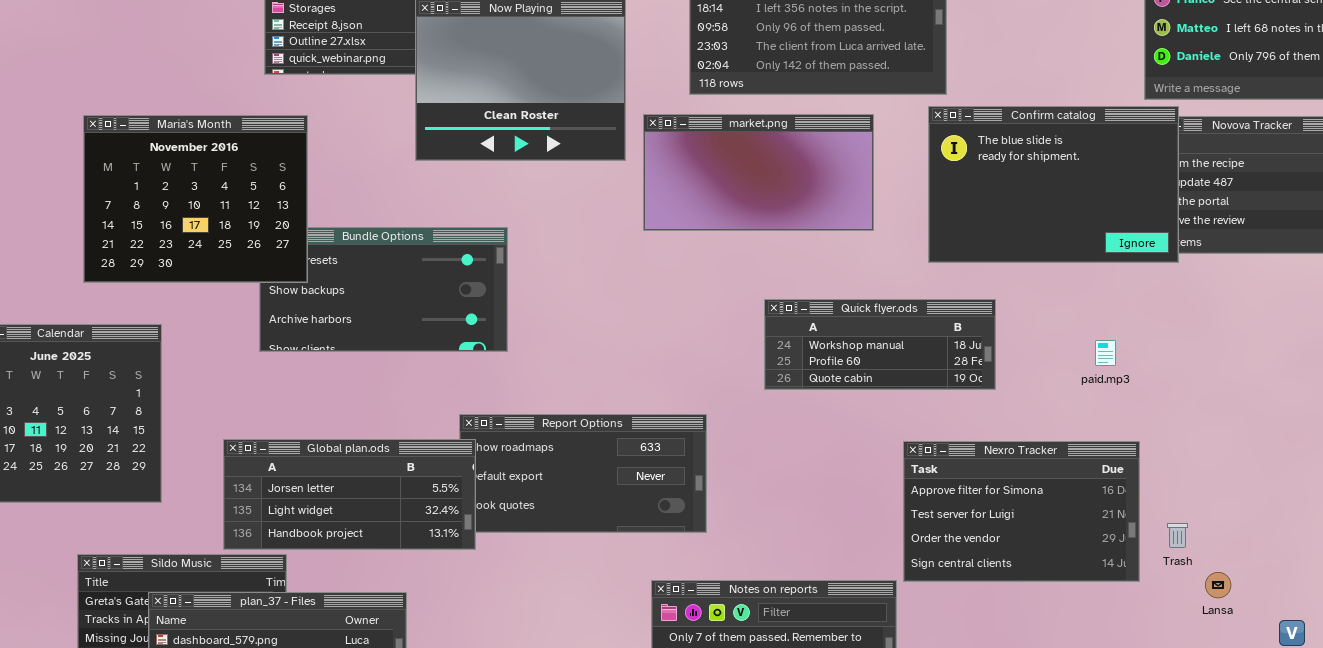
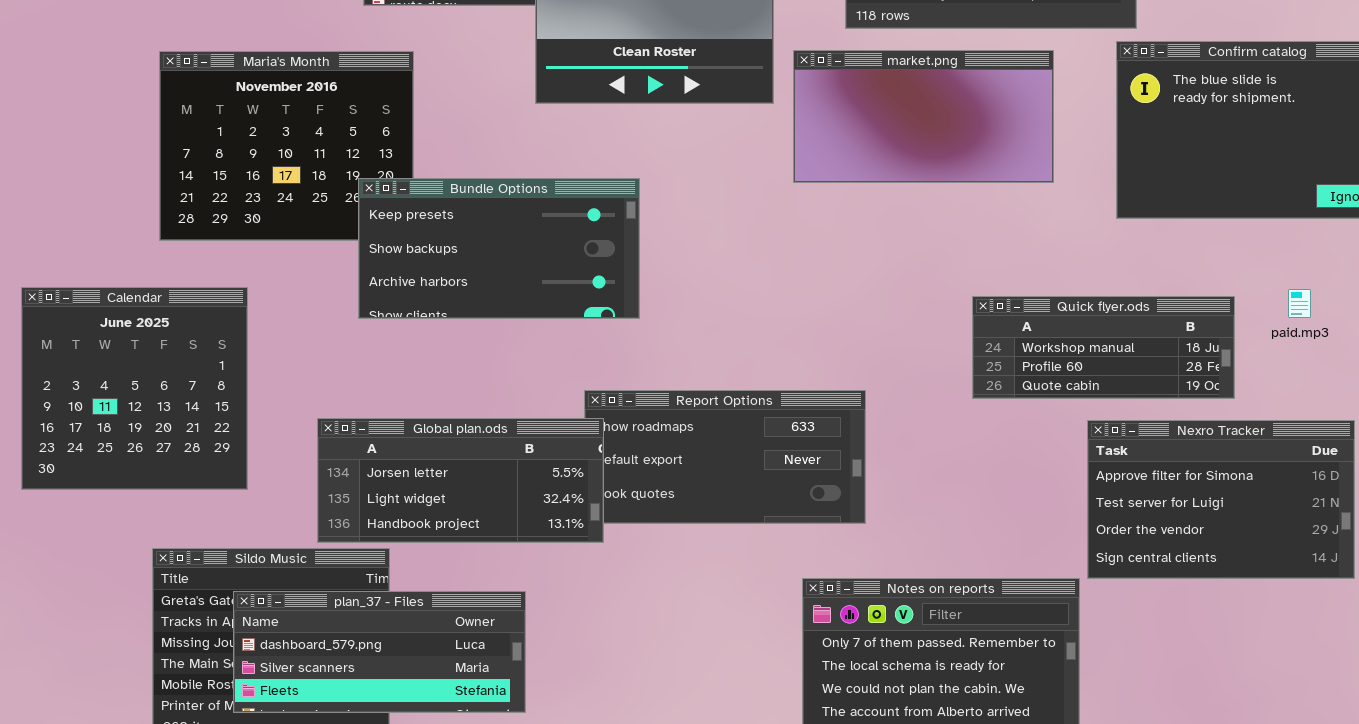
Bundle Options: [259,227,508,352] -> [358,178,640,319], raised
Quick flyer.ods: [764,299,996,390] -> [972,296,1235,399], moved
paid.mp3: [1095,340,1116,366] -> [1288,289,1311,318], moved

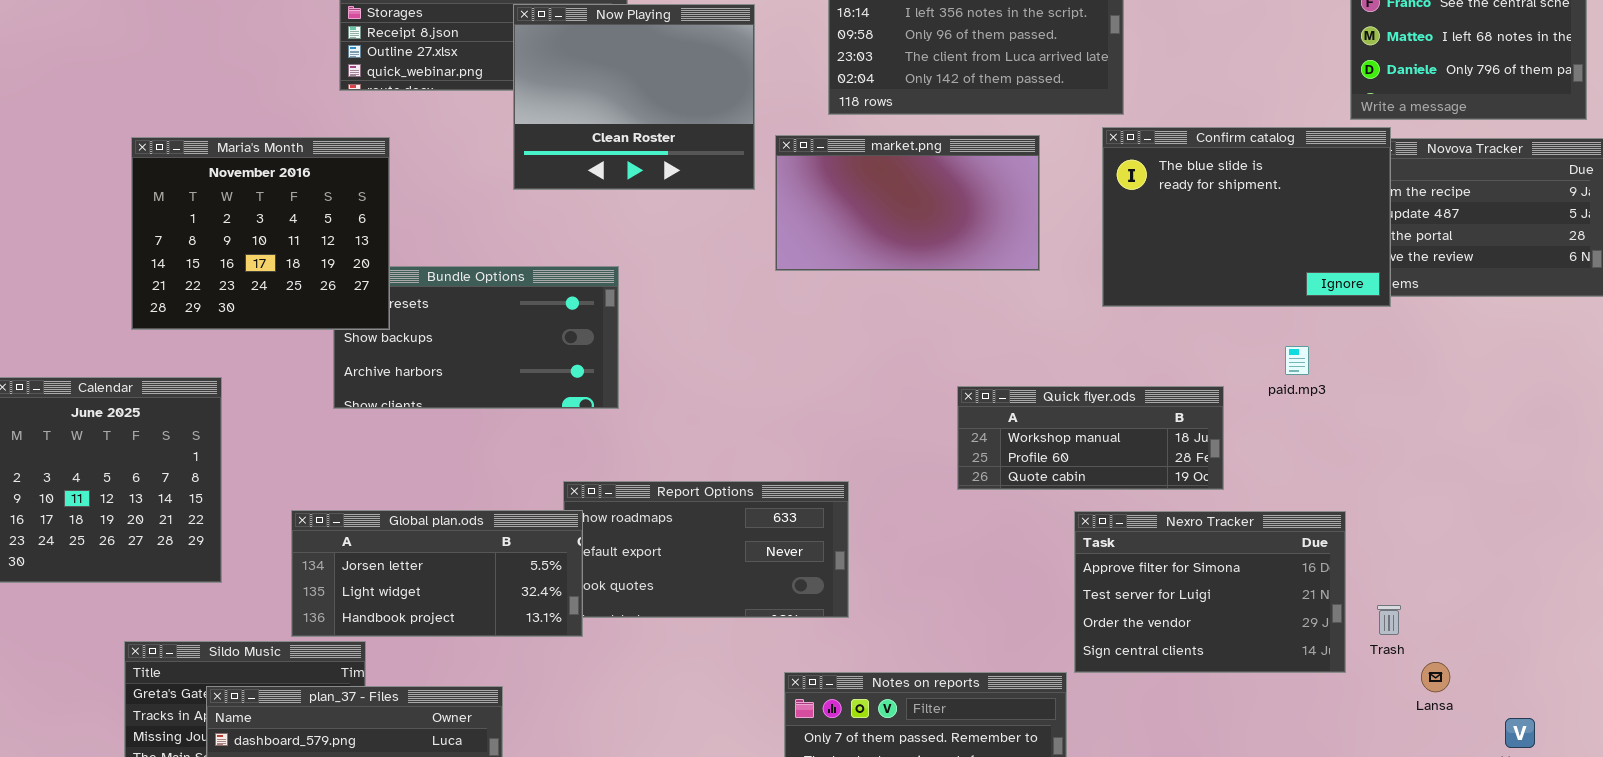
Maria's Month: [159,51,414,241] -> [131,137,390,330], raised
paid.mp3: [1288,289,1311,318] -> [1285,346,1309,375], moved

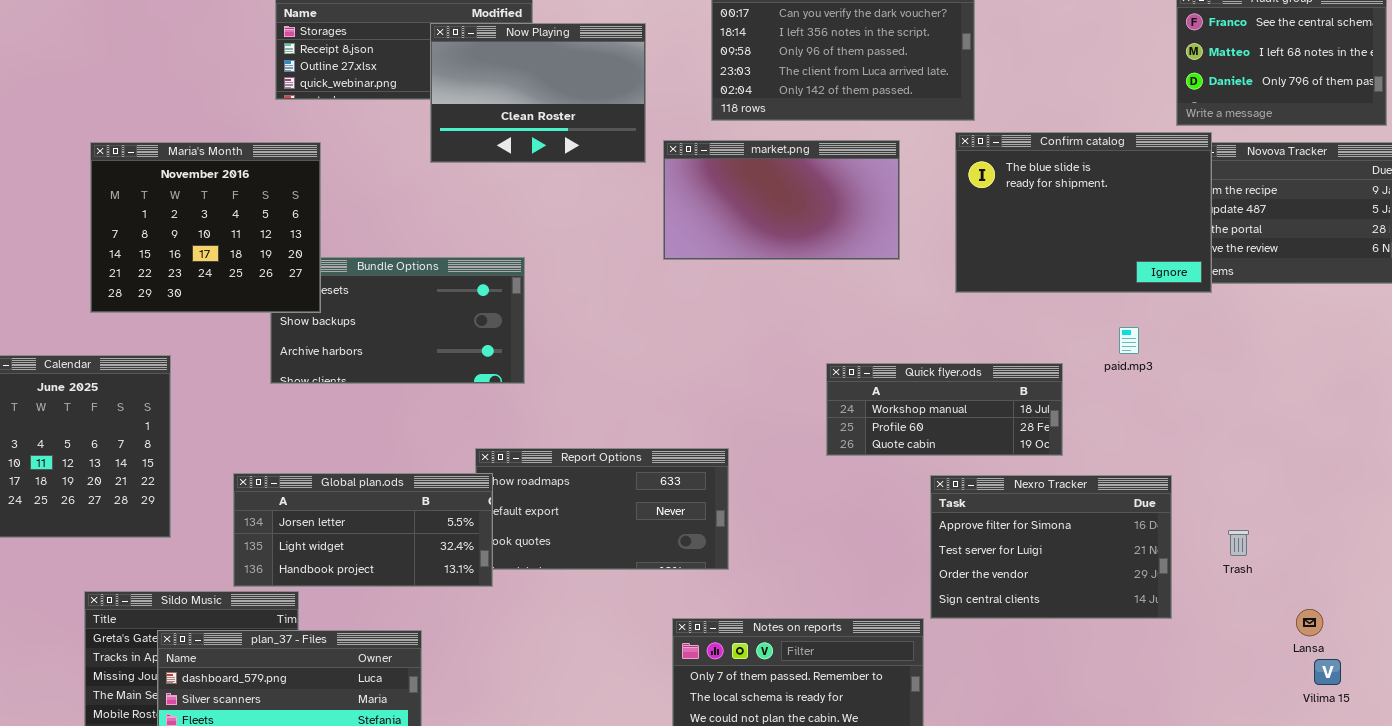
Now Playing: [513,4,755,190] -> [430,23,646,163], resized
Trash: [1377,605,1401,635] -> [1228,530,1249,556], moved
Lansa: [1421,662,1450,692] -> [1296,609,1323,636], moved

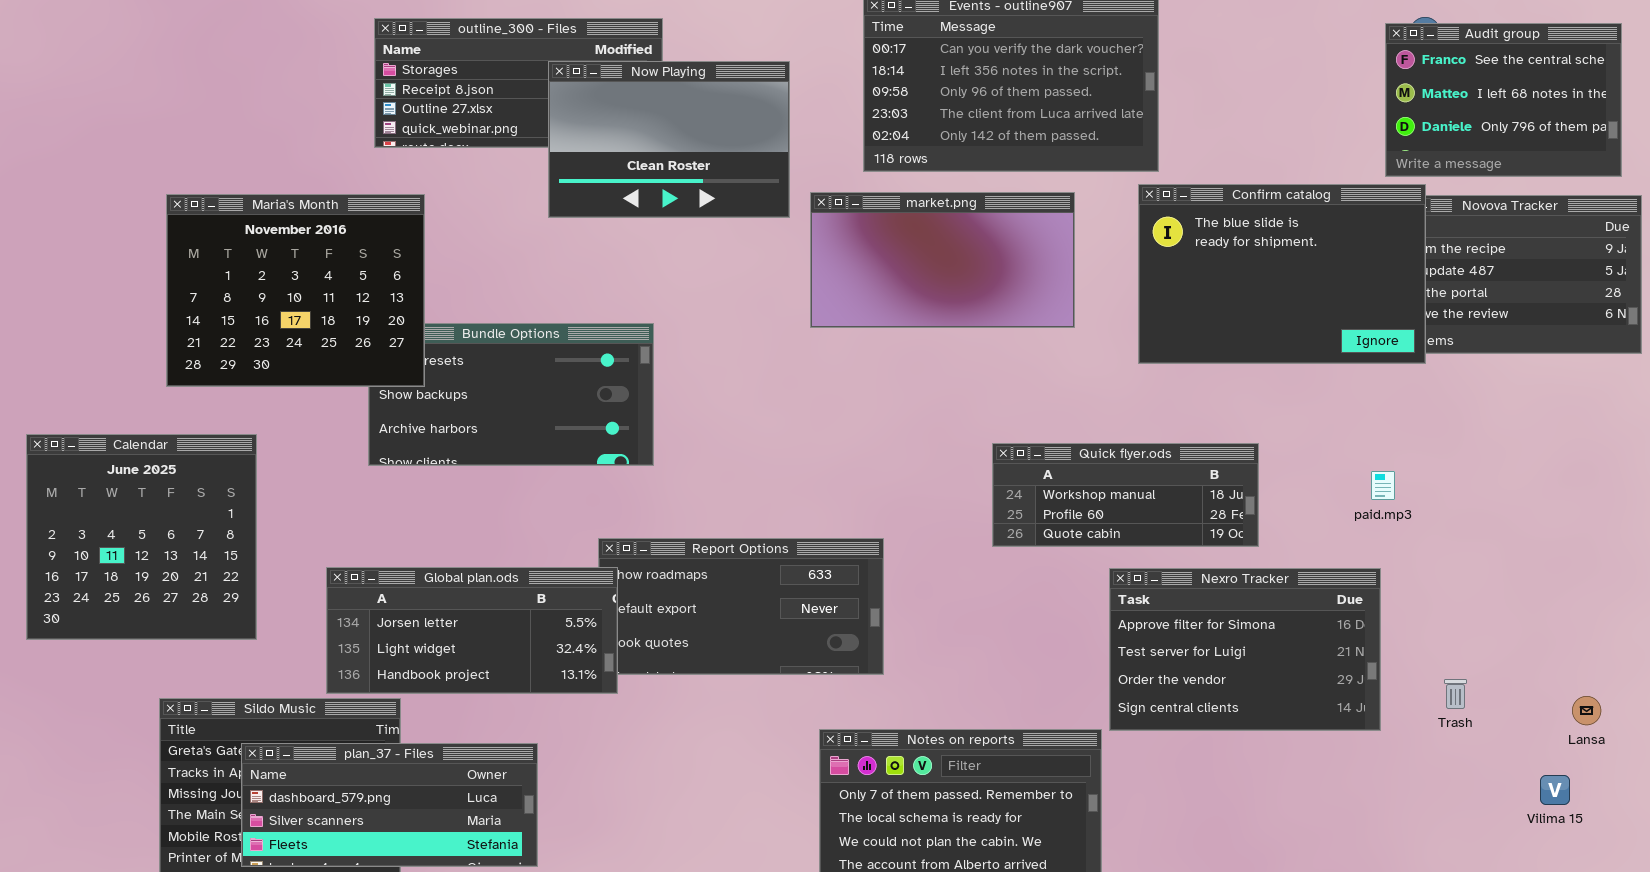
paid.mp3: [1119,327,1139,354] -> [1371,471,1395,500], moved
Trash: [1228,530,1249,556] -> [1444,679,1467,709], moved
Lansa: [1296,609,1323,636] -> [1572,696,1601,725], moved

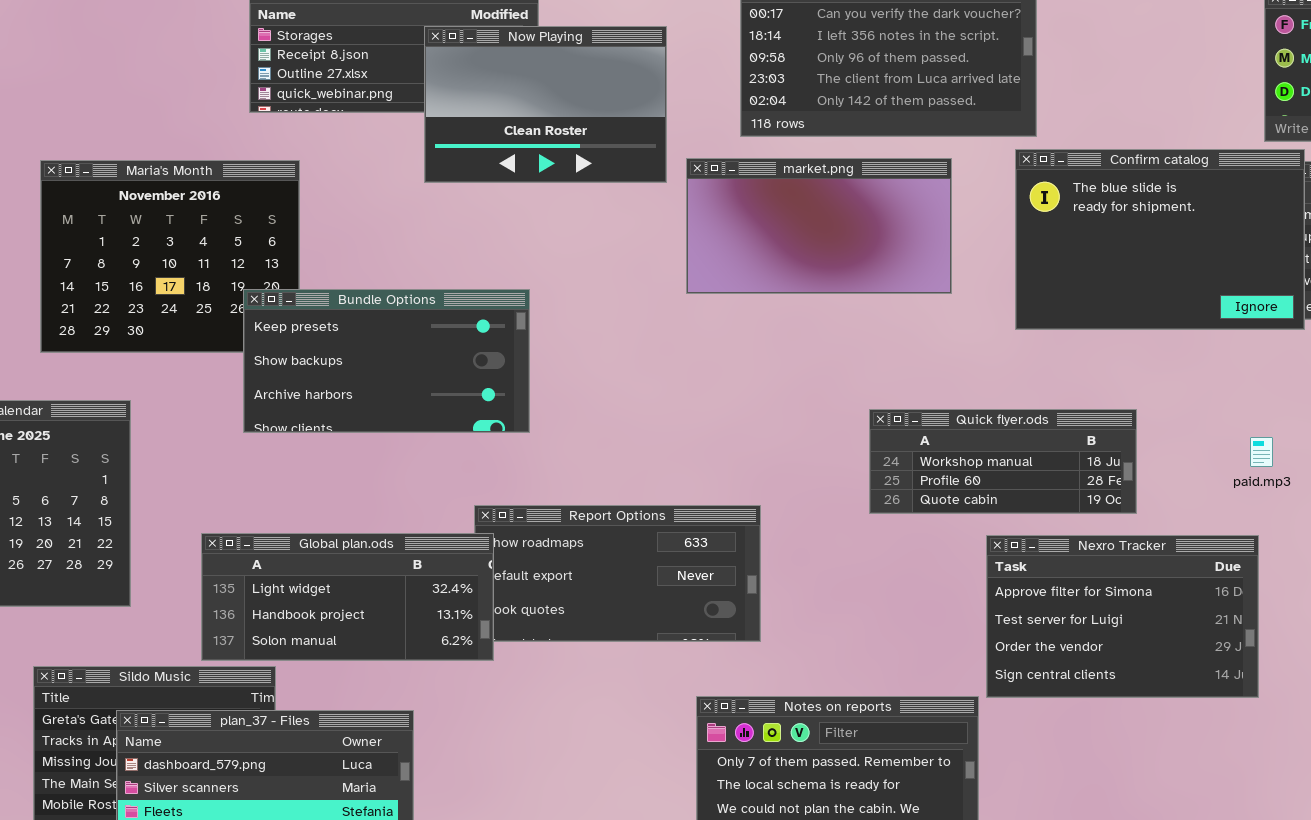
Bundle Options: [368,323,654,466] -> [243,289,530,433], raised
Global plan.ods: [326,567,618,694] -> [201,533,494,661], scrolled down 1 row

